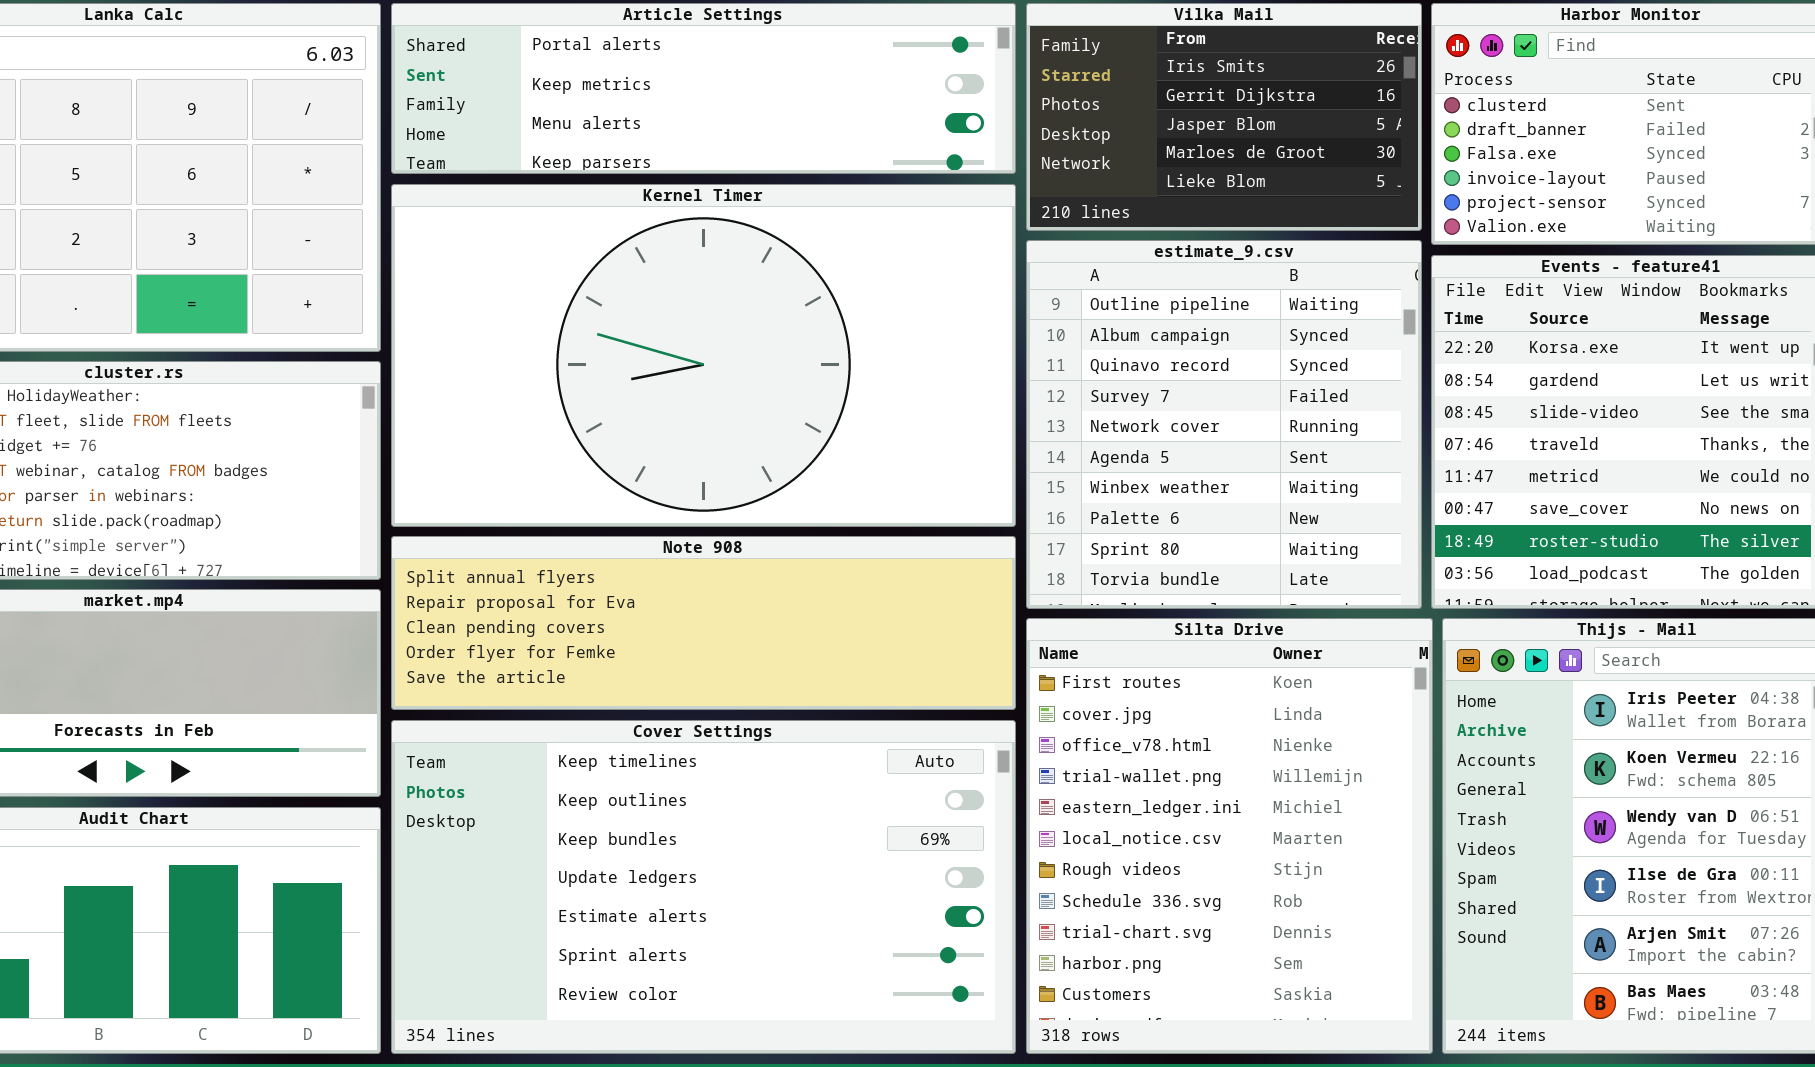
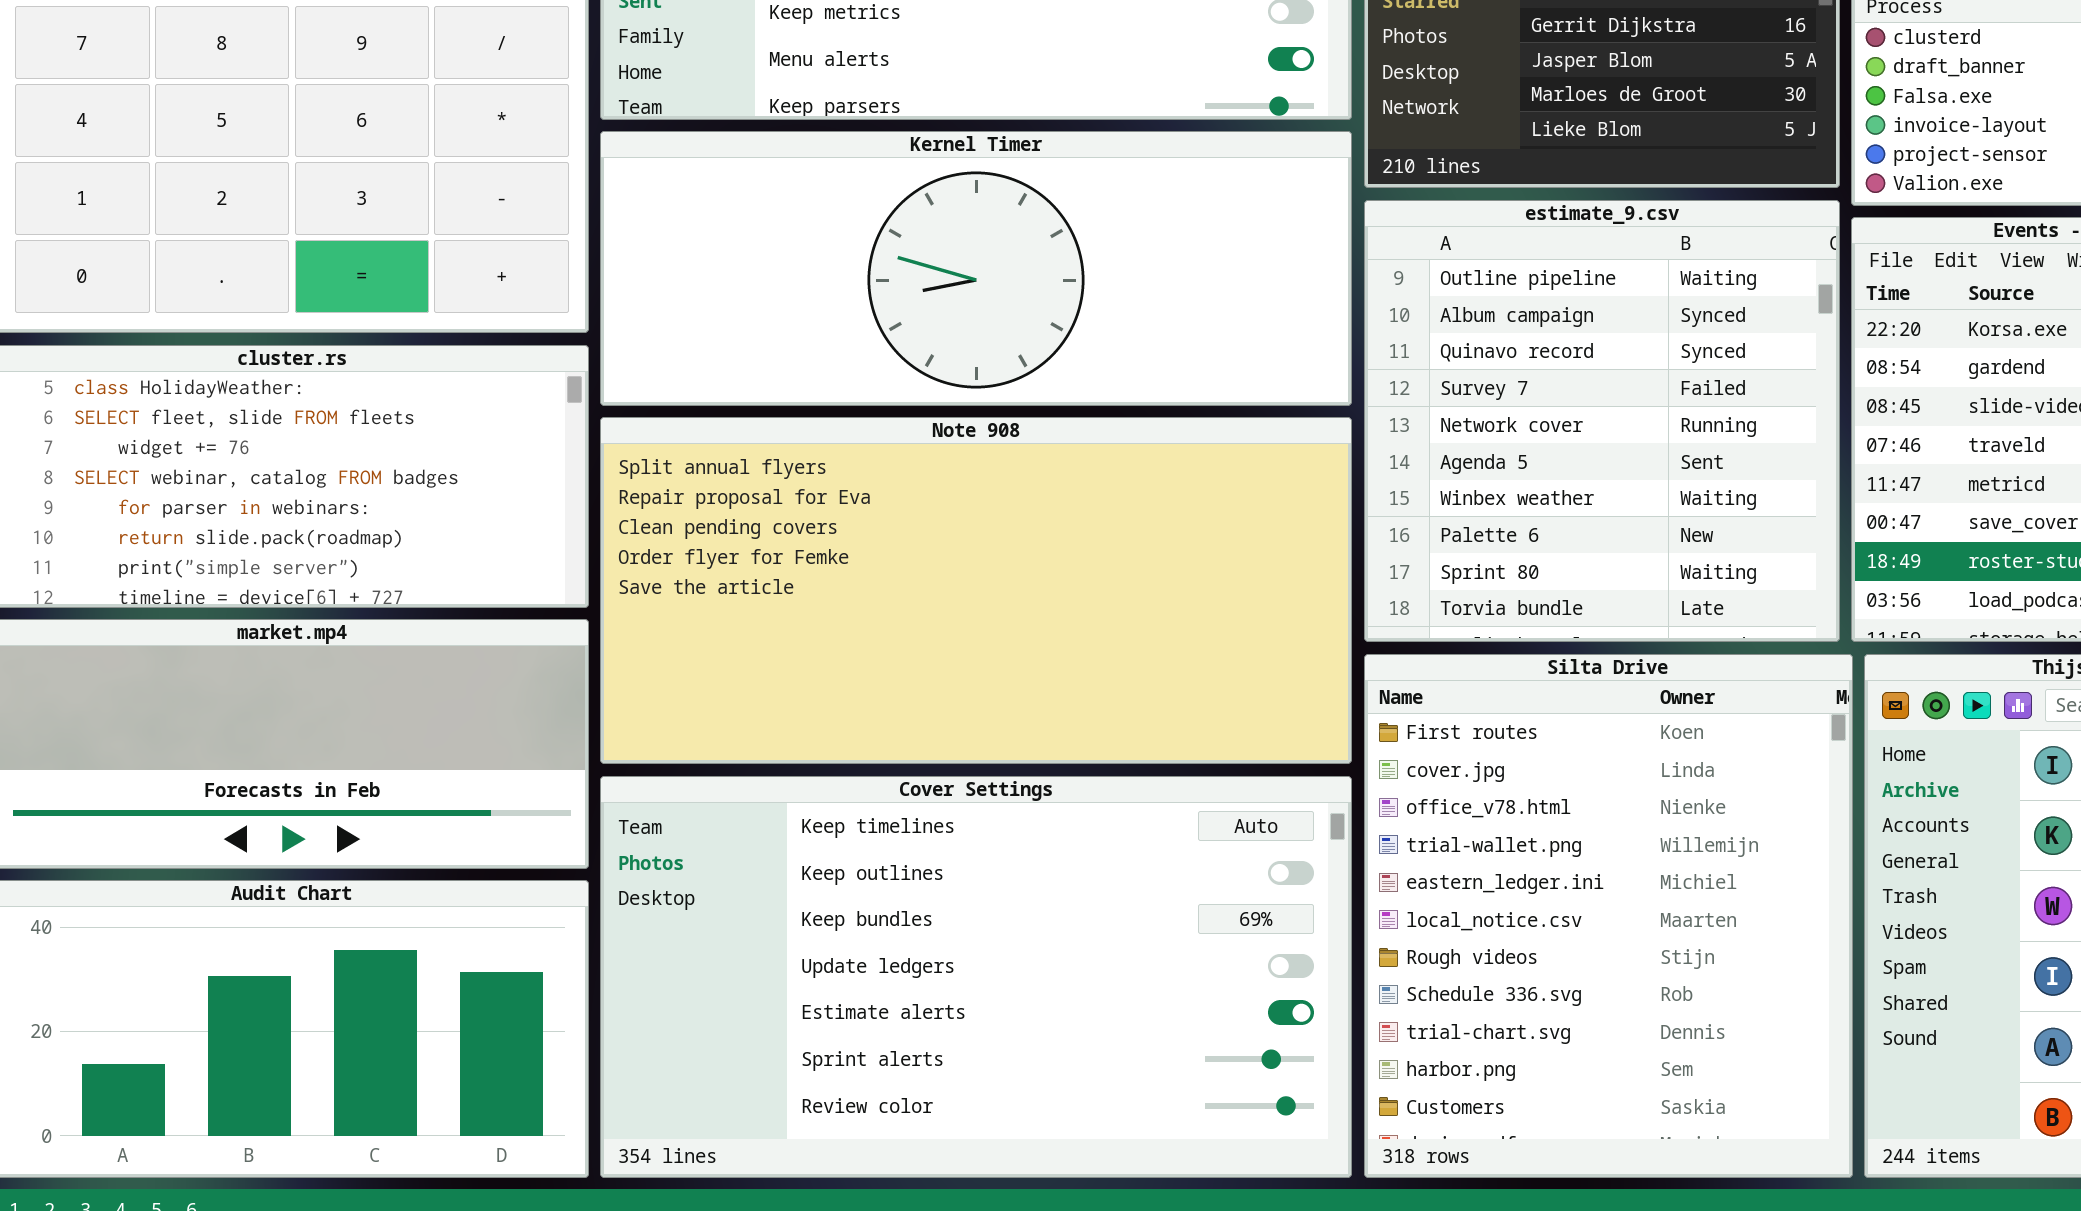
Kernel Timer: [391,184,1016,527] -> [600,131,1352,406], resized
Note 908: [391,536,1016,710] -> [600,417,1352,764], resized

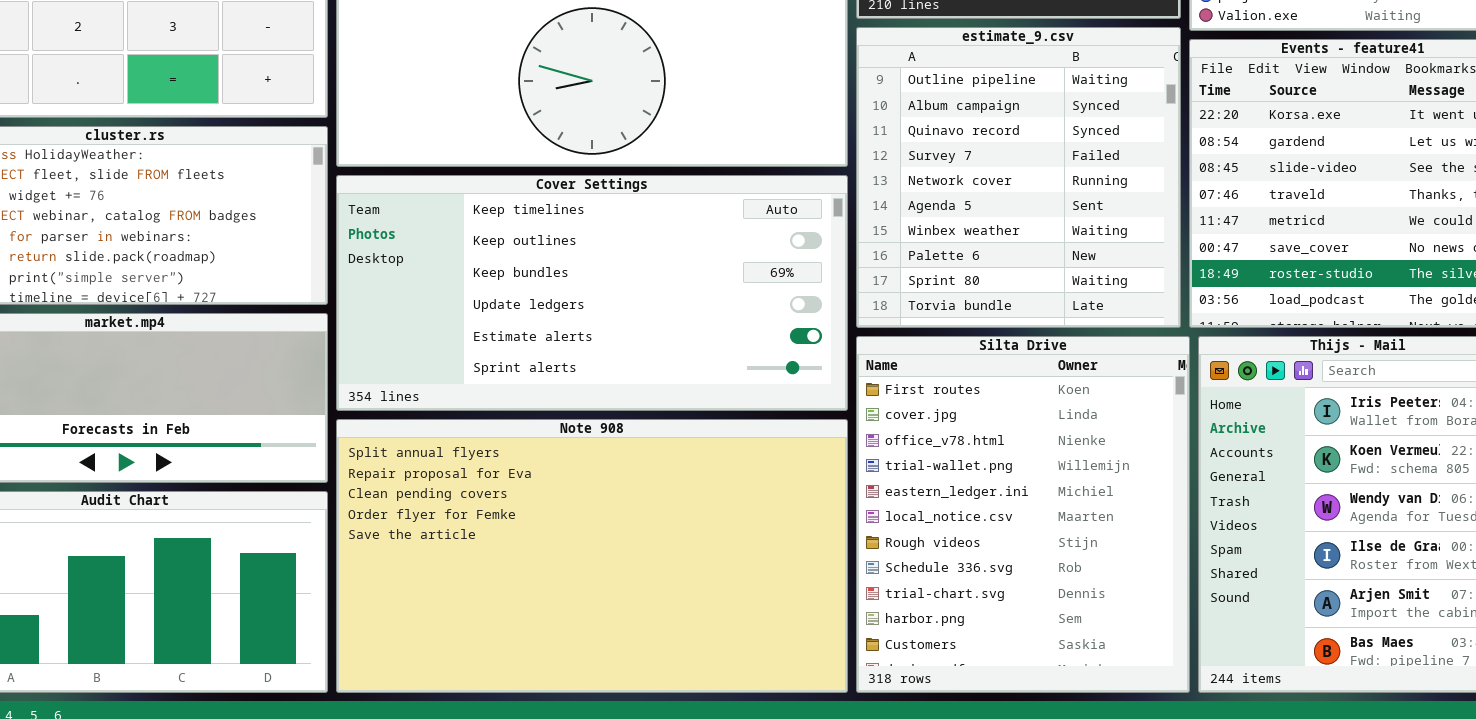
Note 908: [600,417,1352,764] -> [336,419,848,693], moved, resized
Cover Settings: [600,776,1352,1178] -> [336,175,848,411], moved, resized

